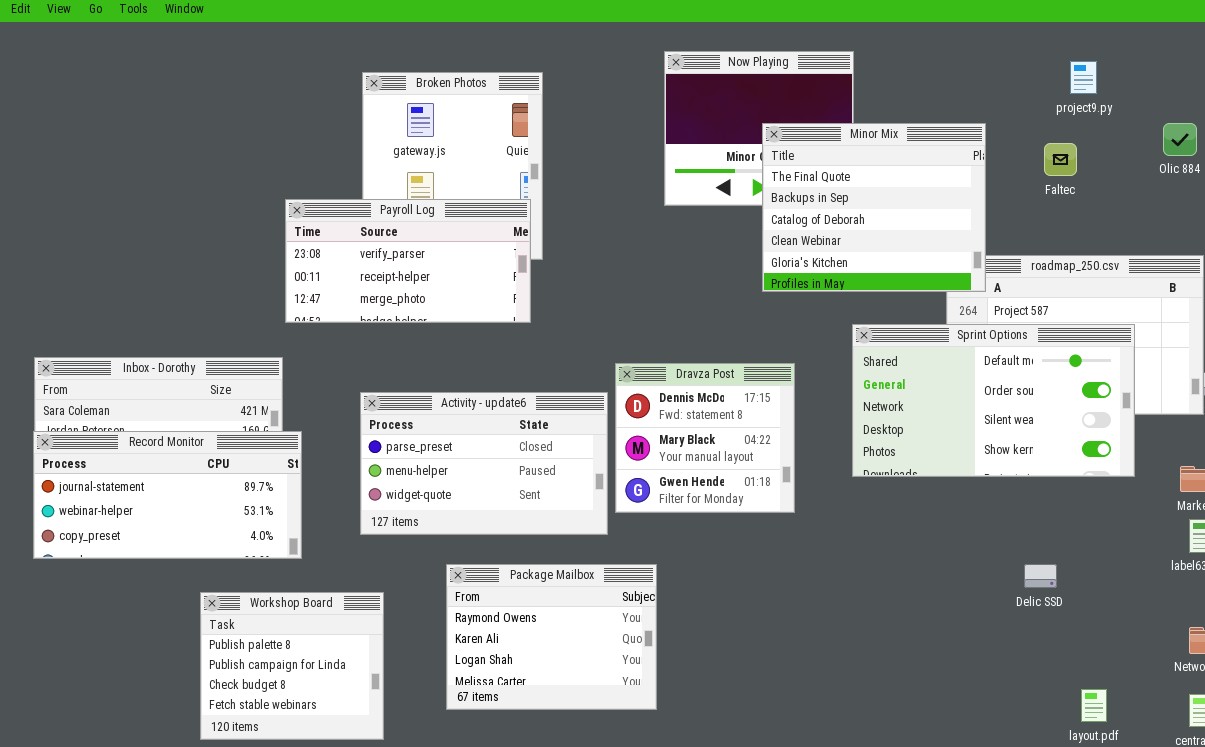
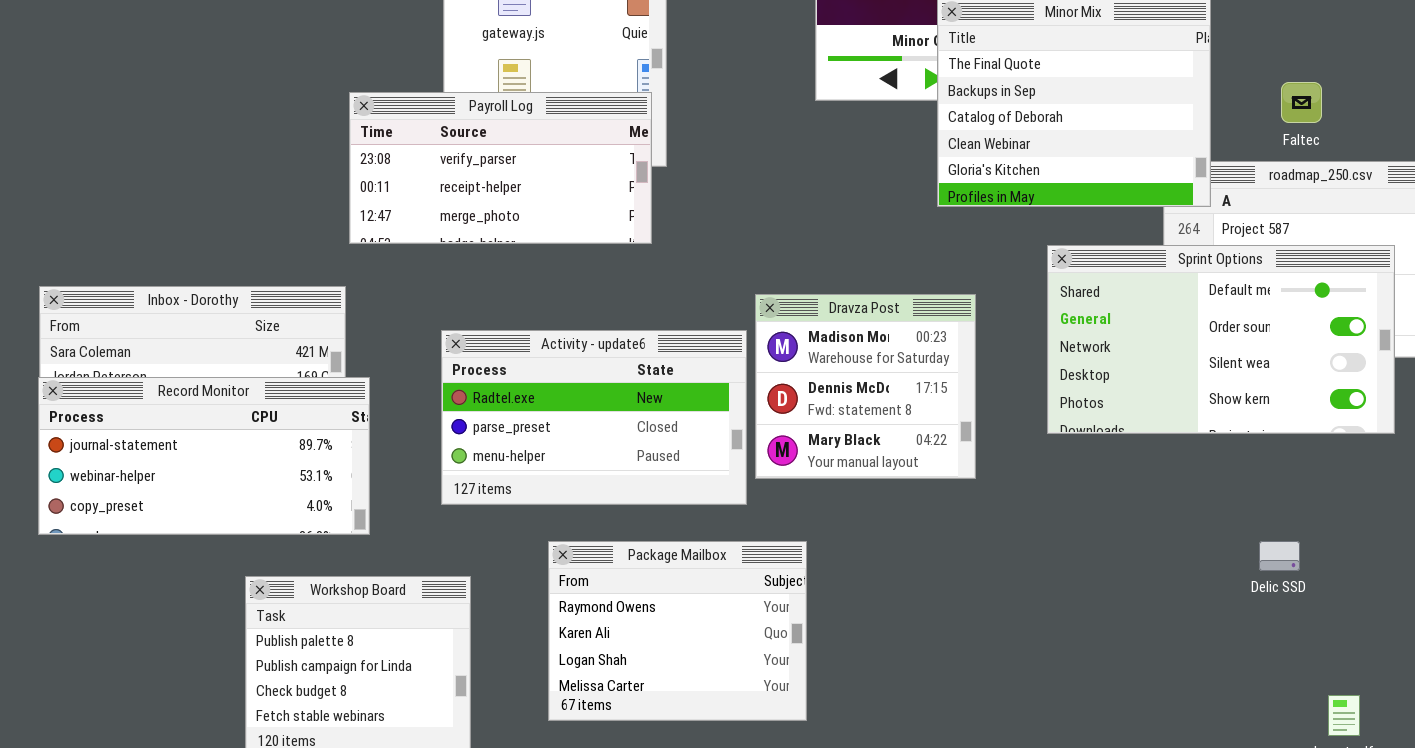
Faltec: [1044,143,1077,176] -> [1281,82,1322,123], moved
Dravza Post: [615,363,795,513] -> [755,294,976,479], scrolled up 1 row
Activity - update6: [360,392,608,535] -> [441,330,747,505], scrolled up 1 row

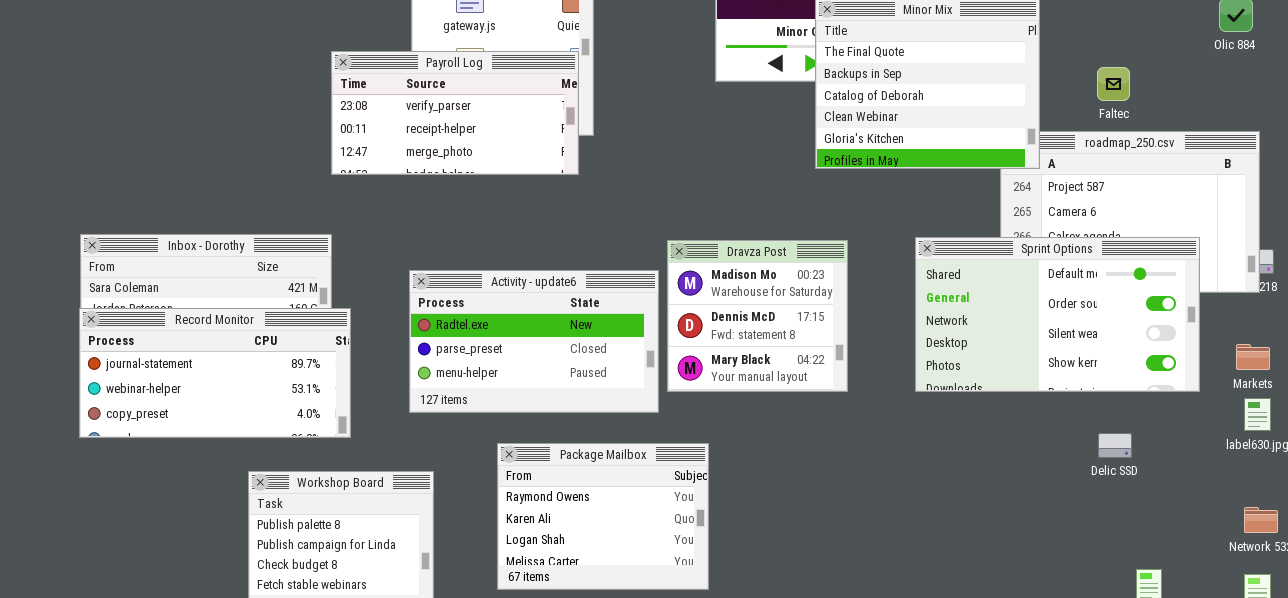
Payroll Log: [349,92,652,244] -> [331,51,579,175], moved
Sprint Options: [1047,245,1395,434] -> [915,237,1200,392], moved
Delic SSD: [1259,541,1300,571] -> [1098,433,1132,458], moved

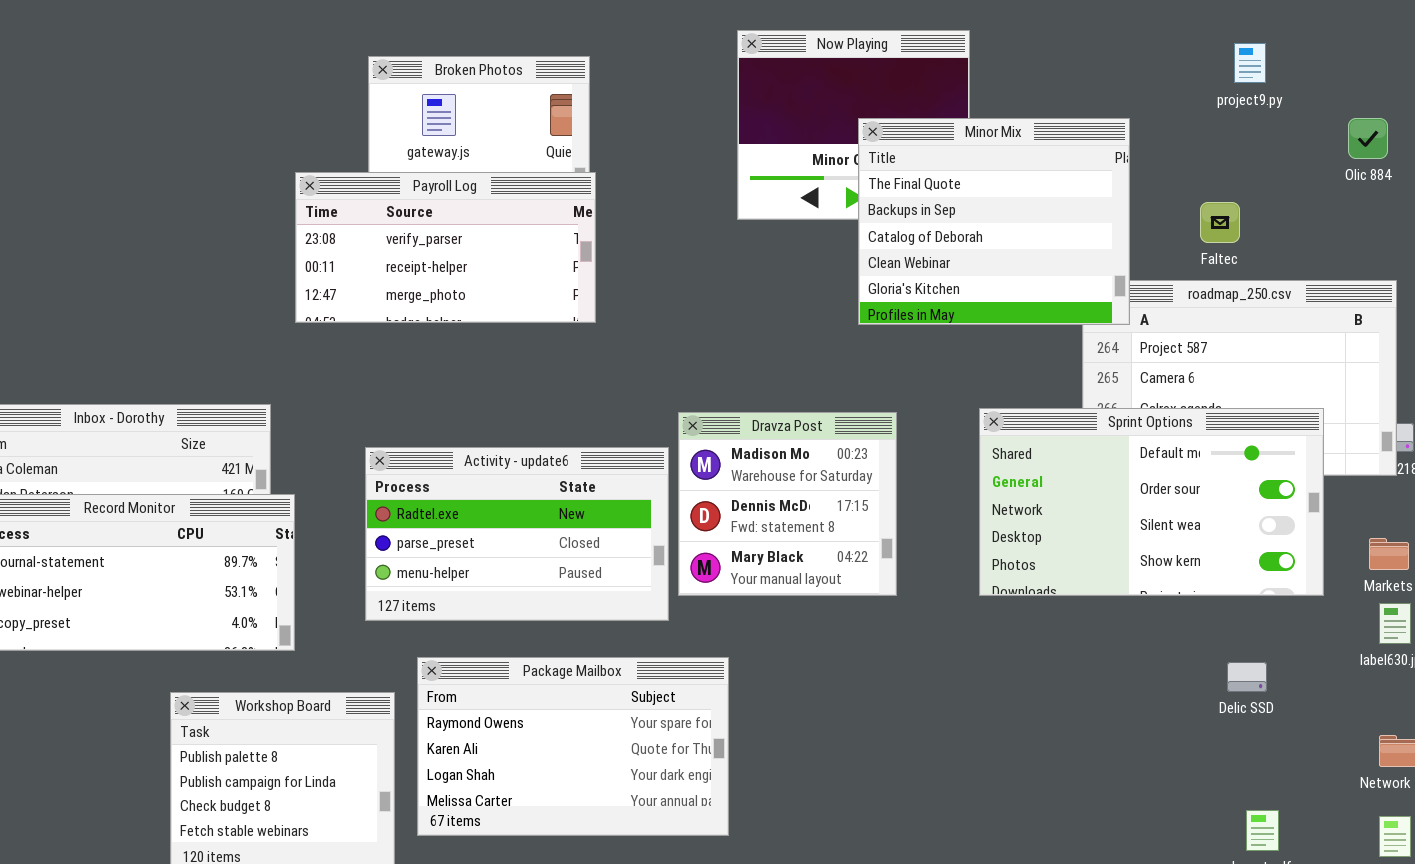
Payroll Log: [331,51,579,175] -> [295,172,596,323], moved
Delic SSD: [1098,433,1132,458] -> [1227,662,1267,692], moved
Package Mailbox: [497,443,709,590] -> [417,657,729,836], resized

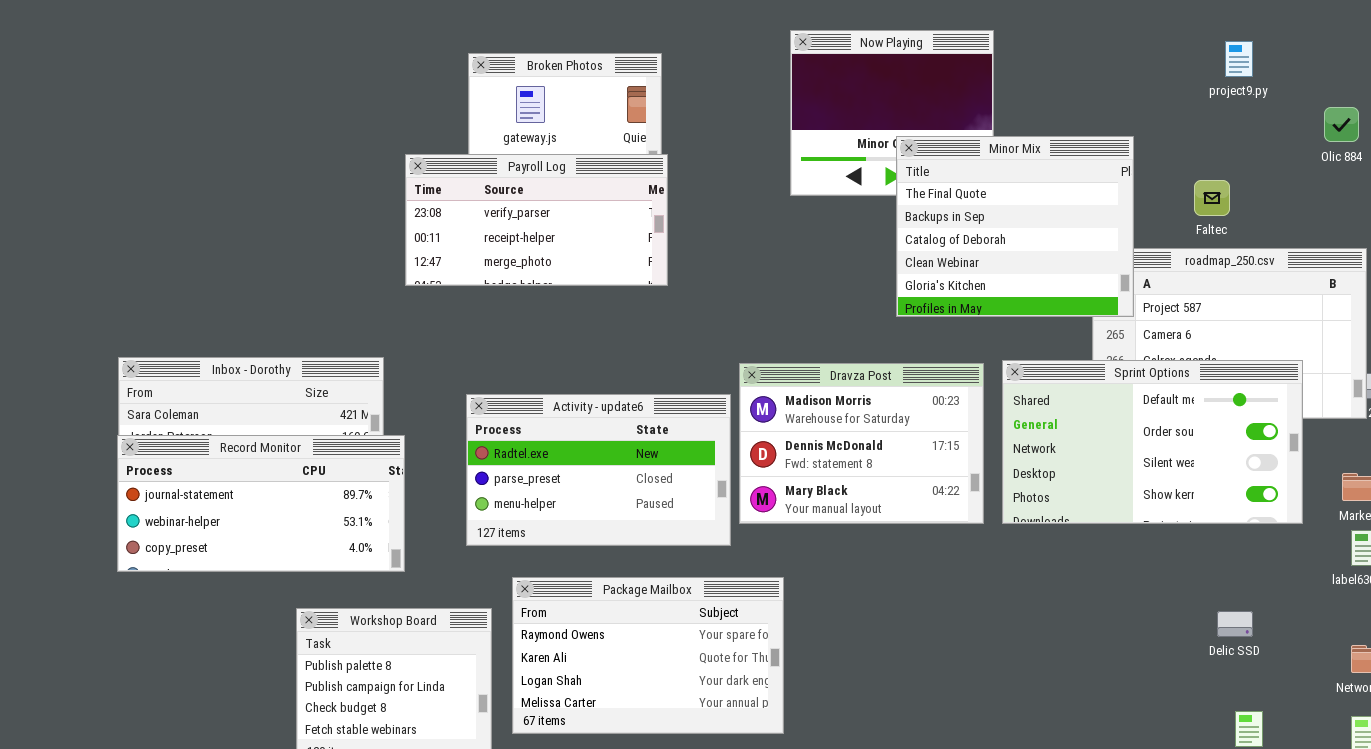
Minor Mix: [858,118,1130,325] -> [896,136,1134,317], moved
Dravza Post: [678,412,897,596] -> [739,363,984,524], resized
Delic SSD: [1227,662,1267,692] -> [1217,611,1253,637], moved

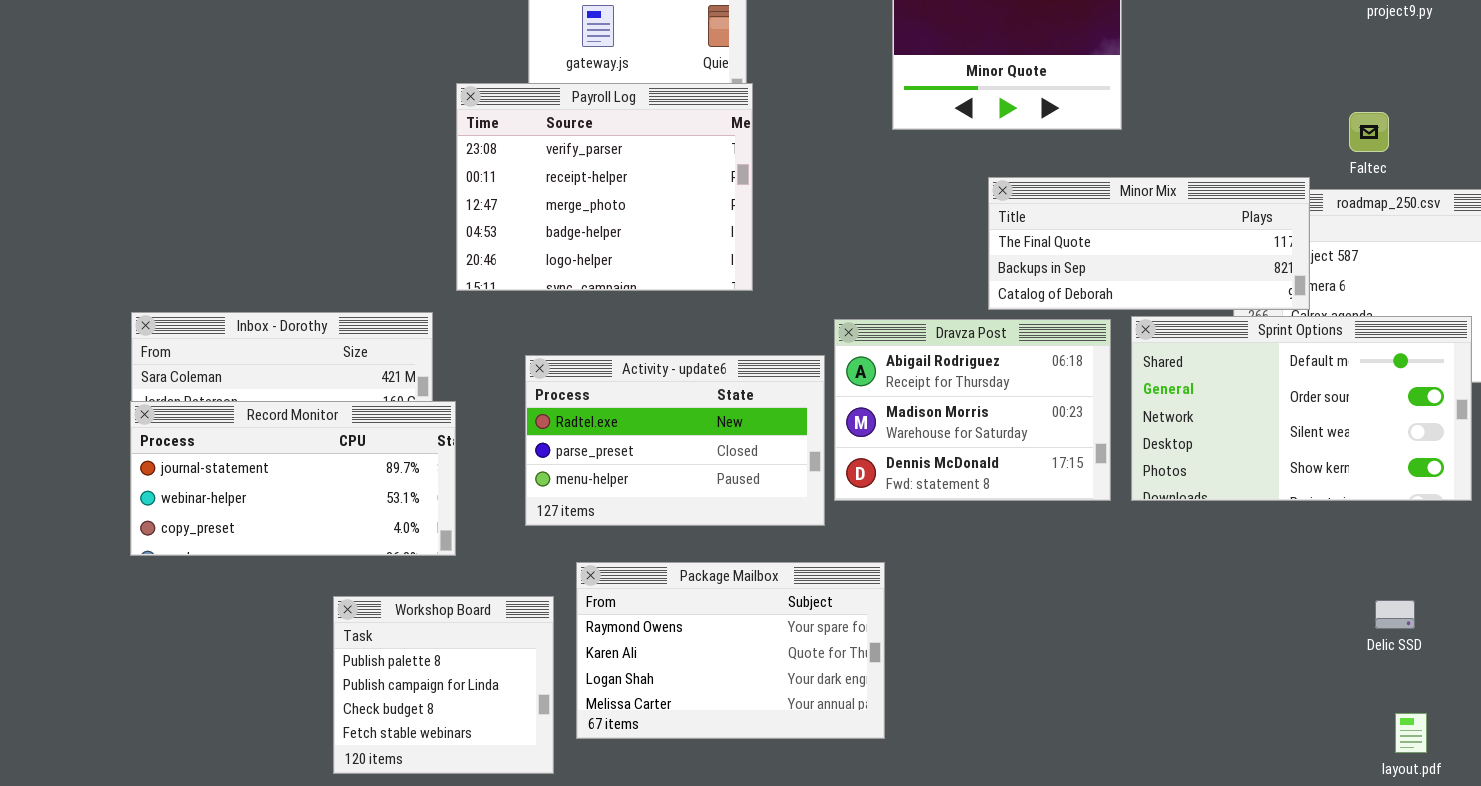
Minor Mix: [896,136,1134,317] -> [988,177,1310,310], moved, resized
Payroll Log: [405,154,668,286] -> [456,83,753,291], resized
Dravza Post: [739,363,984,524] -> [834,319,1111,501], scrolled up 1 row

